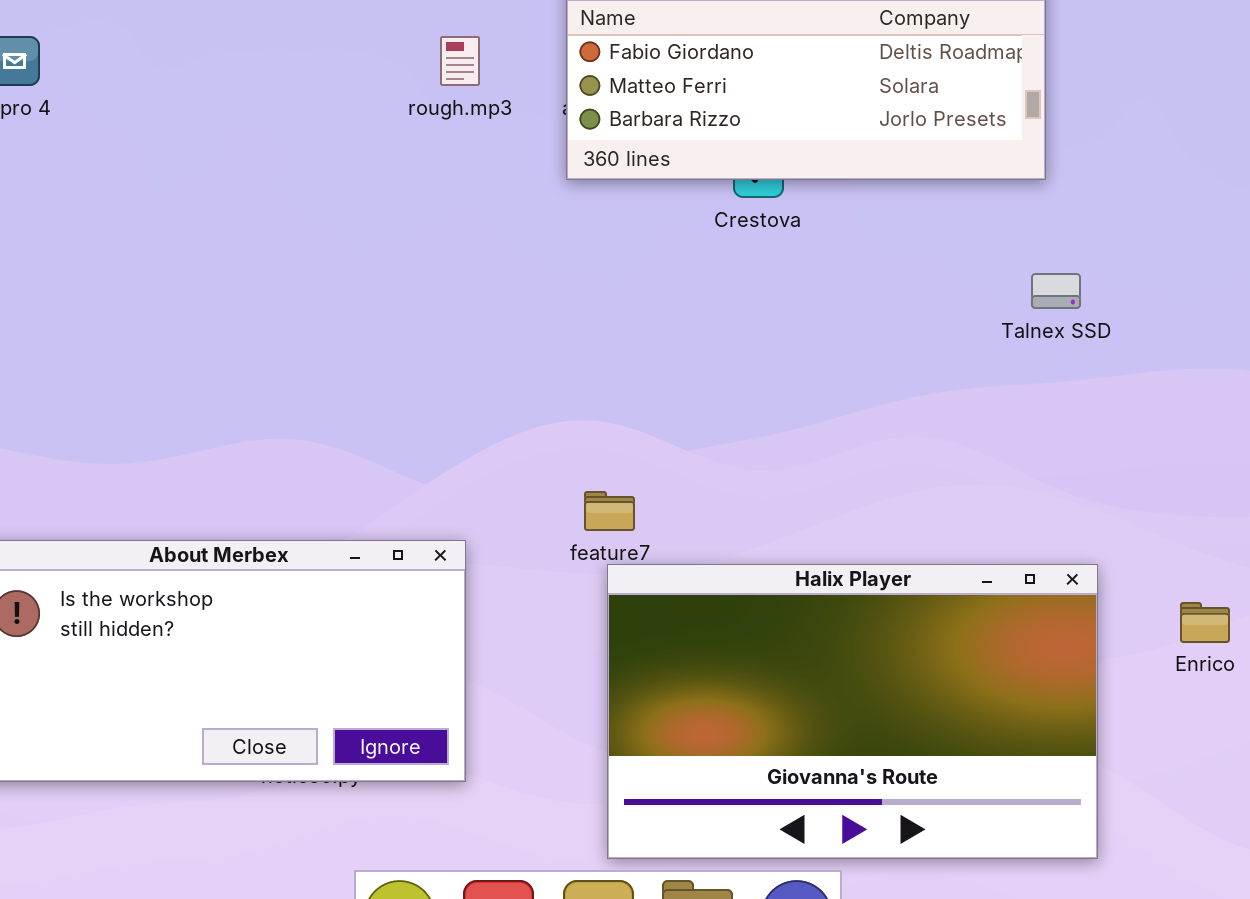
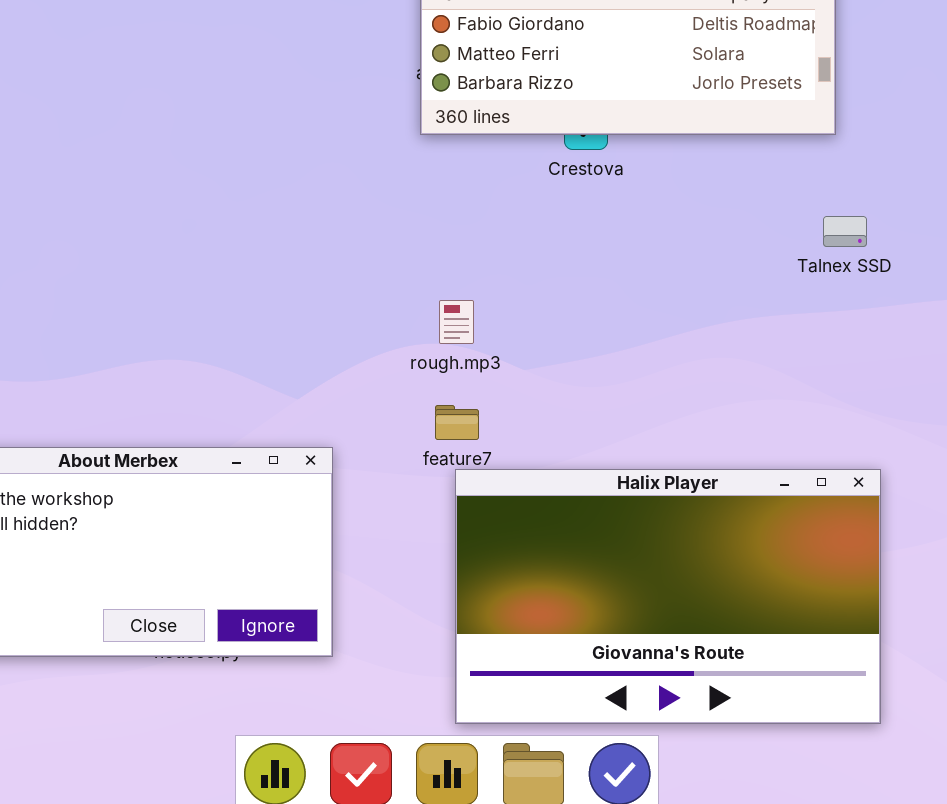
rough.mp3: [440,36,480,86] -> [439,300,474,344], moved

